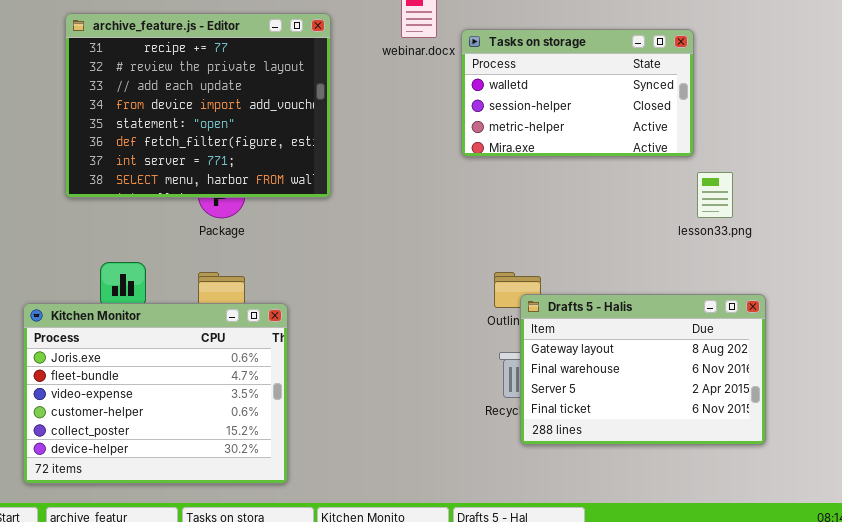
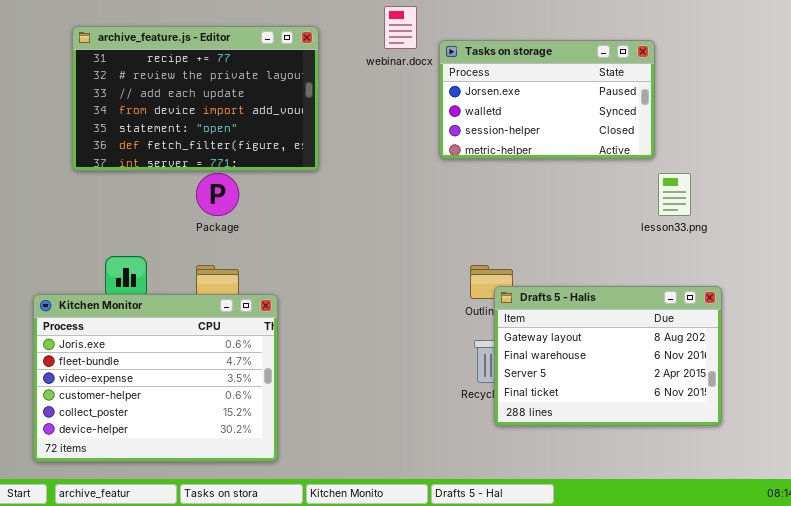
archive_feature.js - Editor: [65,13,331,198] -> [72,26,319,171], resized
Tasks on storage: [461,29,694,157] -> [439,40,655,159], scrolled up 1 row

